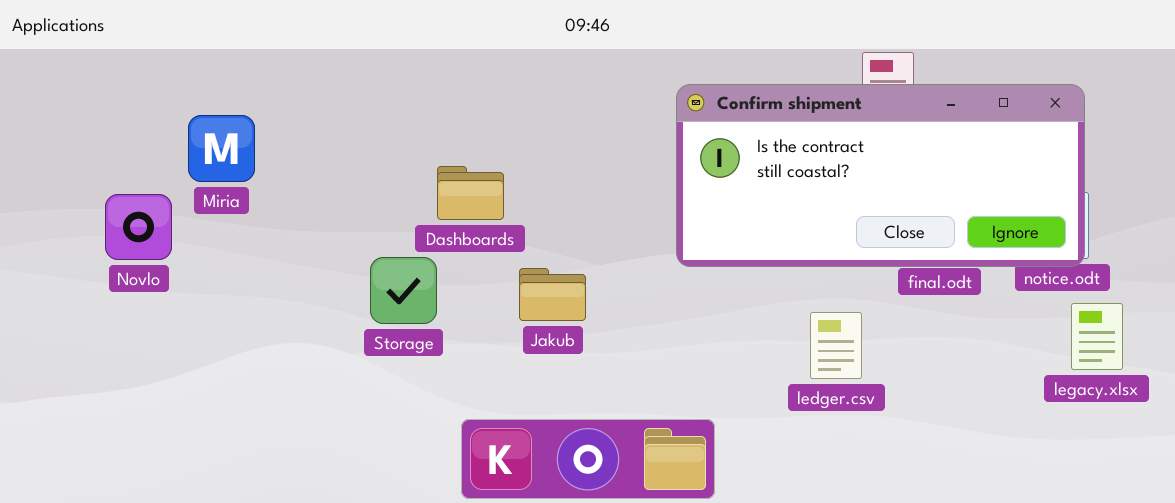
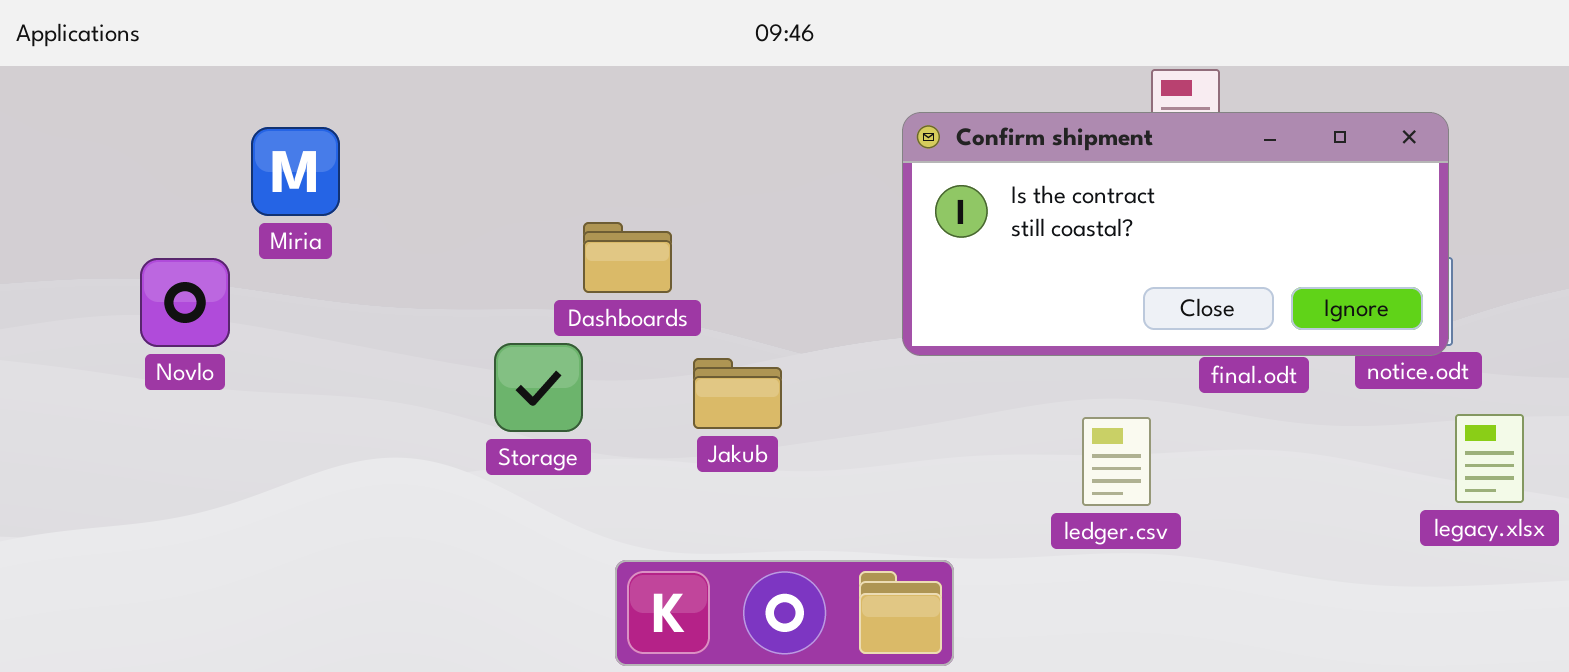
Miria: [188,115,255,182] -> [251,127,340,216], moved
legacy.xlsx: [1071,303,1123,370] -> [1455,414,1524,503], moved

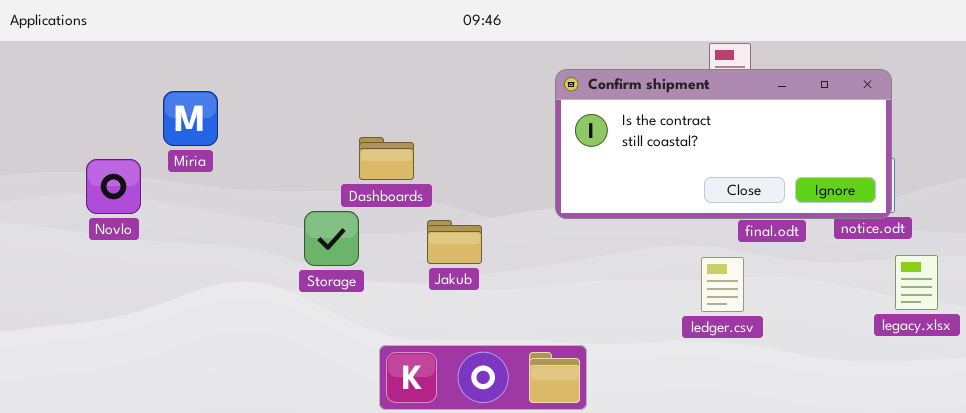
Miria: [251,127,340,216] -> [163,91,218,146], moved
ledger.csv: [1082,417,1151,506] -> [701,257,744,312], moved

